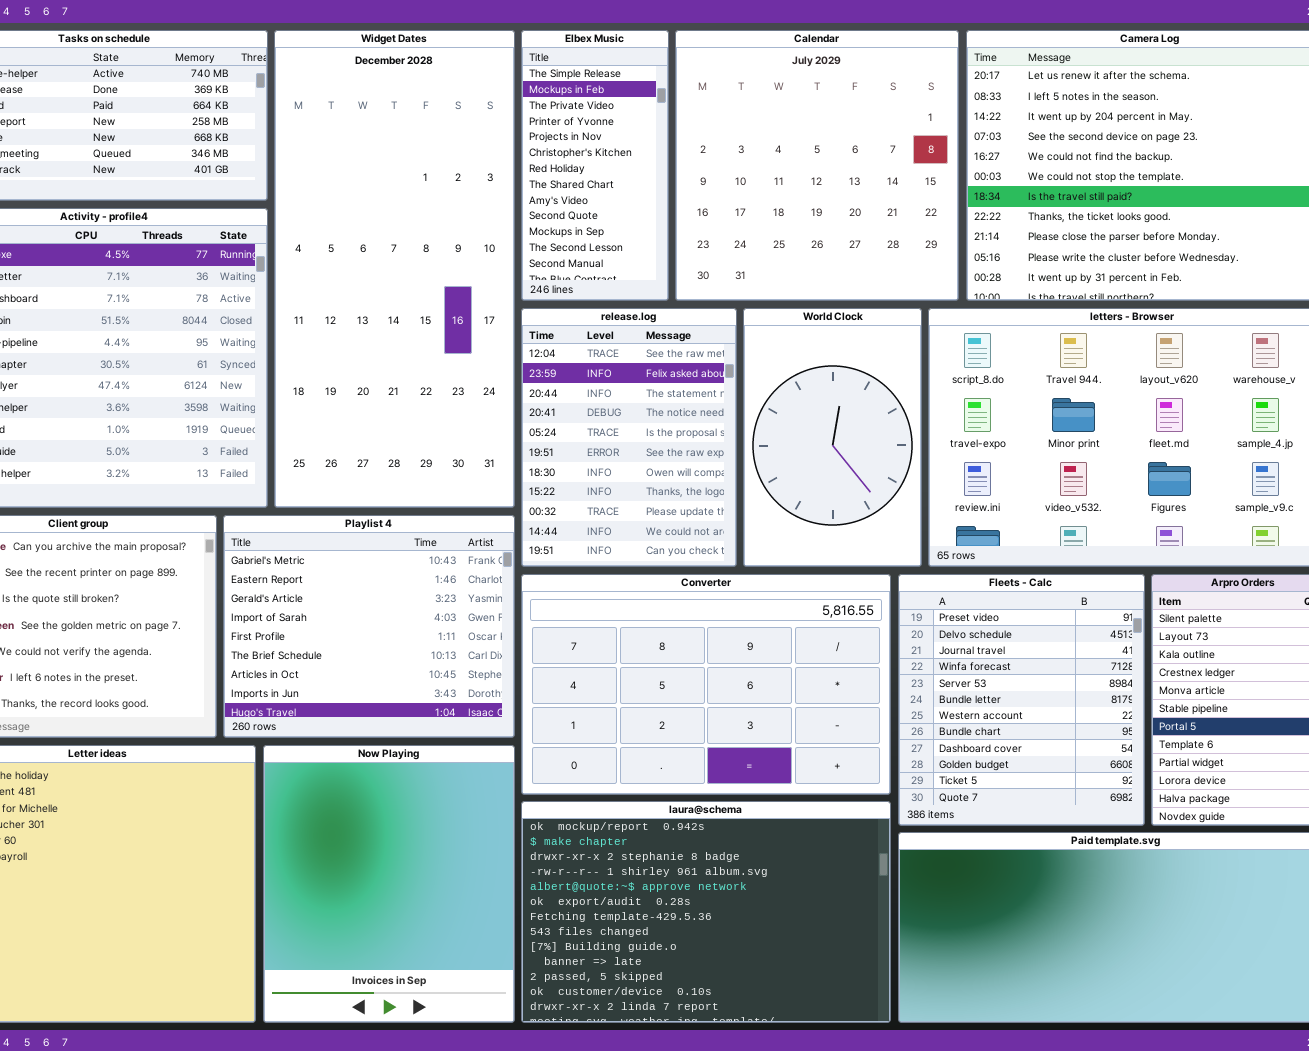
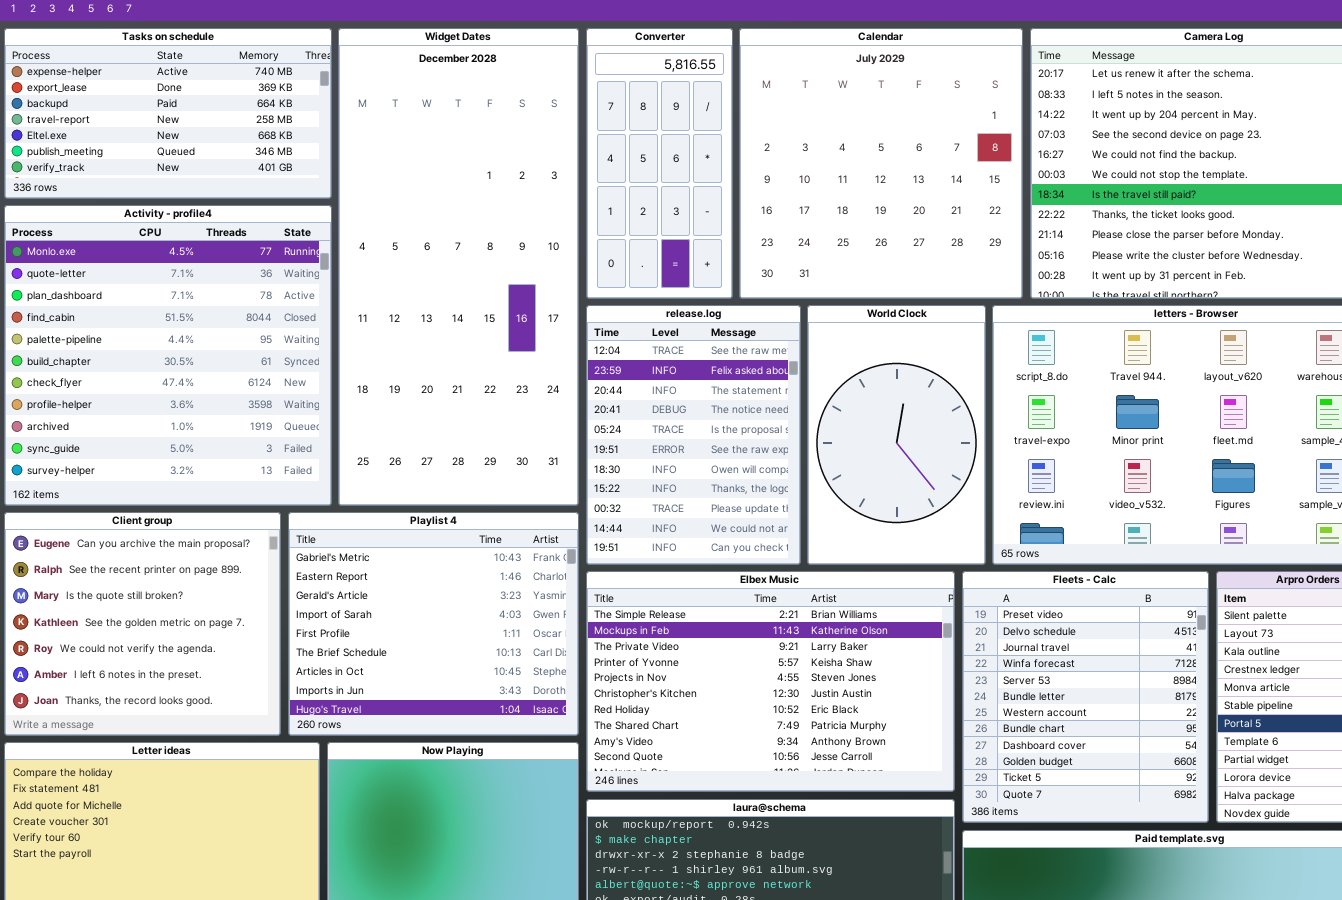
Elbex Music: [521,30,669,301] -> [586,571,955,792], moved, resized
Converter: [521,574,891,795] -> [586,28,733,299], moved, resized

